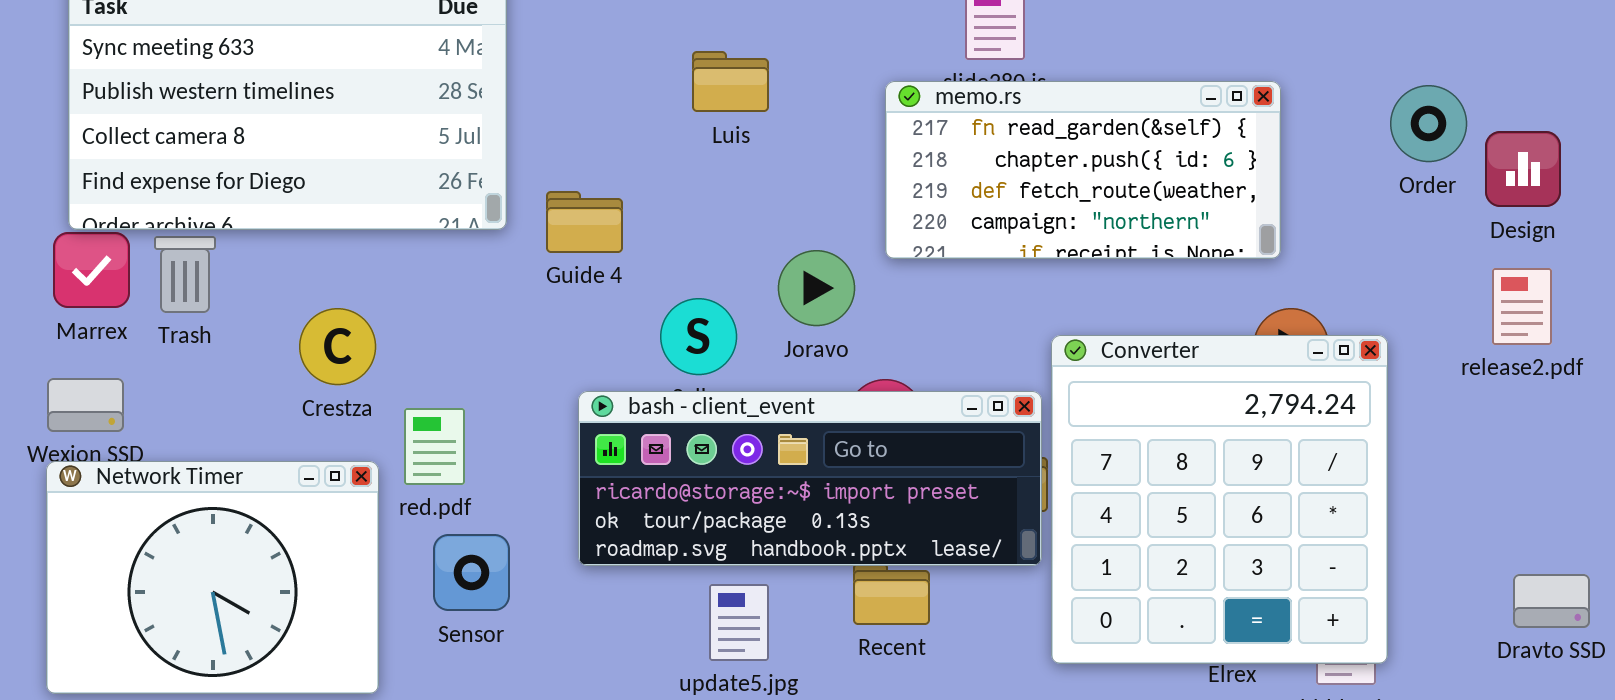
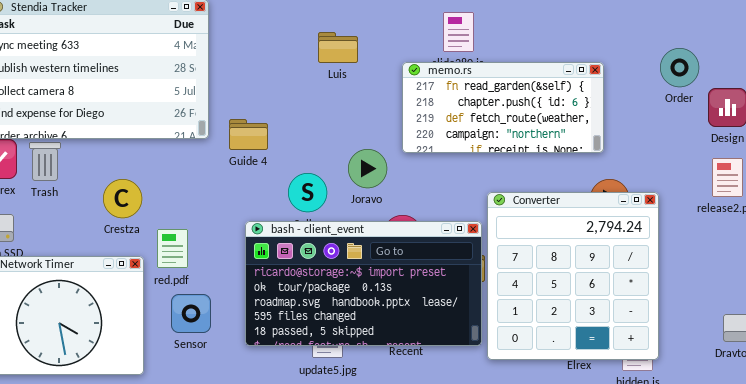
Luis: [692,51,769,112] -> [318,32,358,63], moved
Order: [1390,85,1467,162] -> [660,48,699,87], moved
bash - client_event: [578,391,1042,566] -> [245,221,482,346], resized

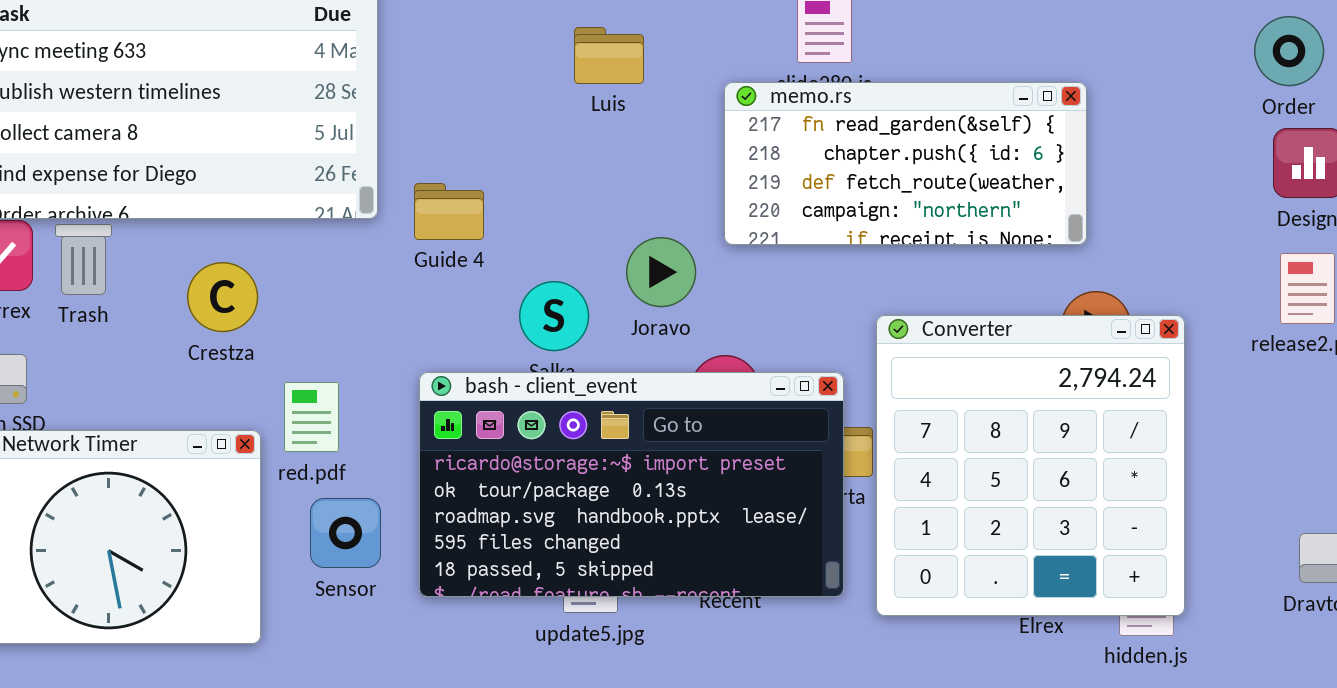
Order: [660,48,699,87] -> [1254,16,1324,86], moved
Crestza: [103,179,142,218] -> [187,262,258,332], moved
bash - client_event: [245,221,482,346] -> [419,372,844,597], moved

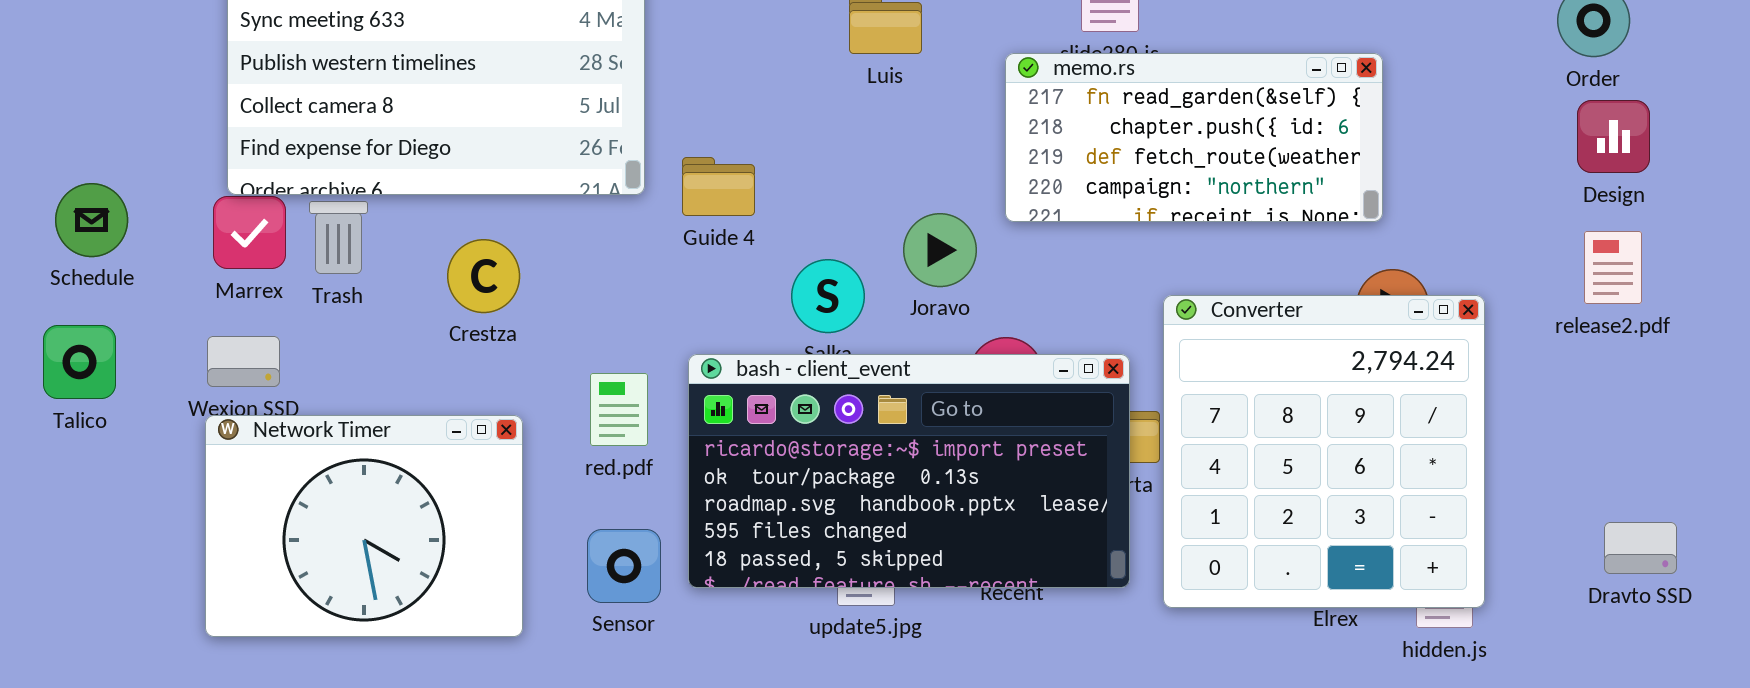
red.pdf: [284,382,339,452] -> [590,373,648,446], moved
Sensor: [310,498,381,568] -> [587,529,661,603], moved

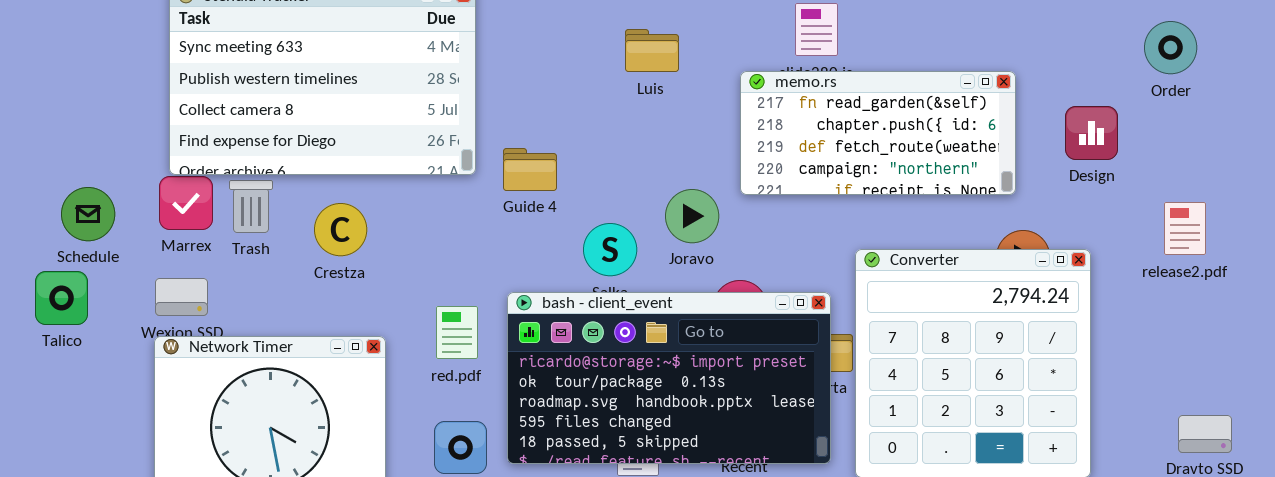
Design: [1577,100,1650,173] -> [1065,106,1118,160], moved
Schedule: [55,183,128,257] -> [61,187,115,241], moved
Crestza: [447,239,520,313] -> [314,203,367,256], moved

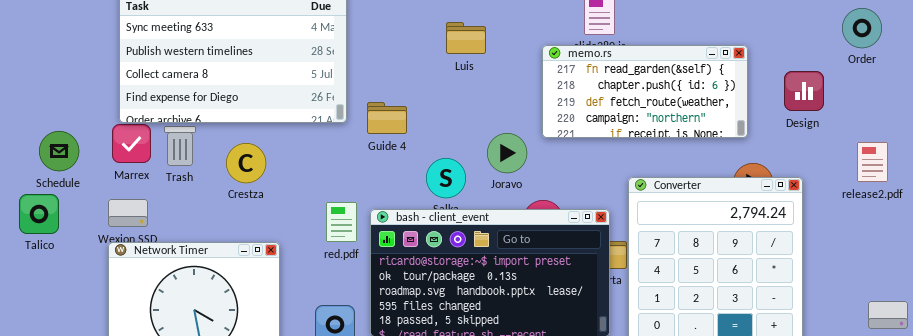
Luis: [625,29,679,72] -> [446,22,486,54], moved
red.pdf: [436,306,478,359] -> [326,202,357,242], moved

